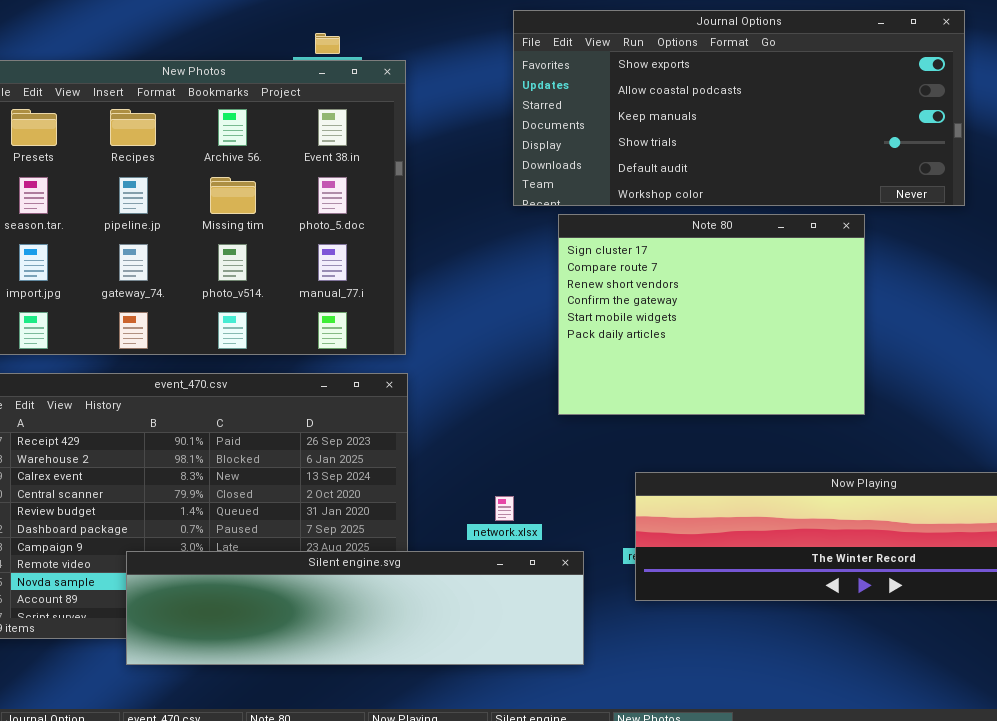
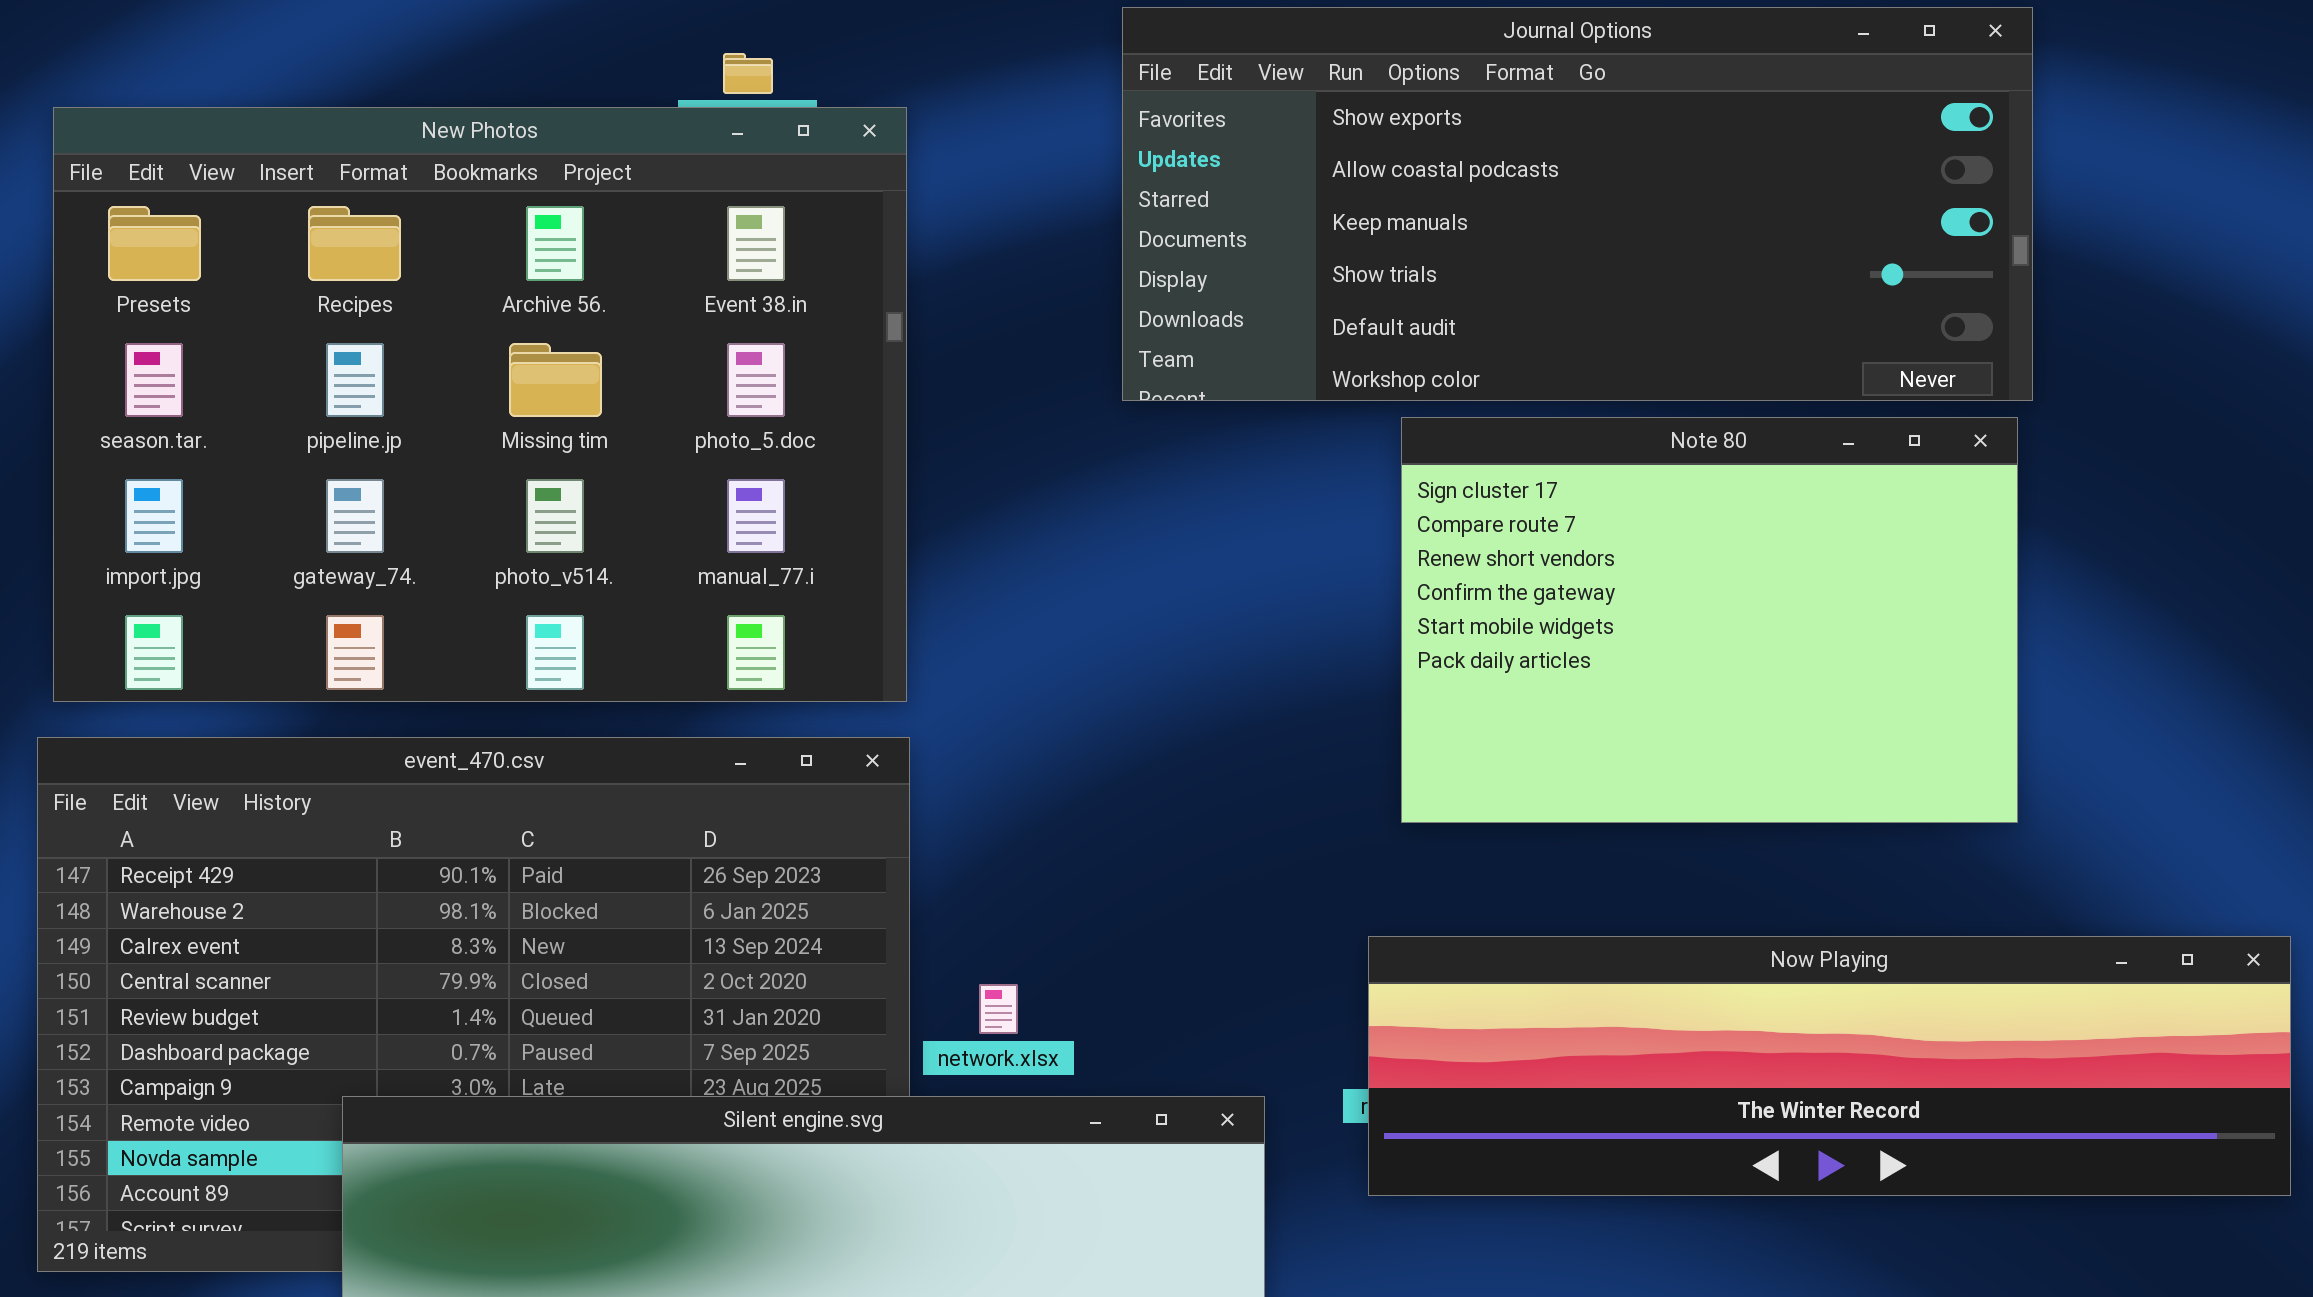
Note 80: [558,214,865,415] -> [1401,417,2018,823], moved
network.xlsx: [495,496,514,521] -> [979,984,1018,1034], moved

